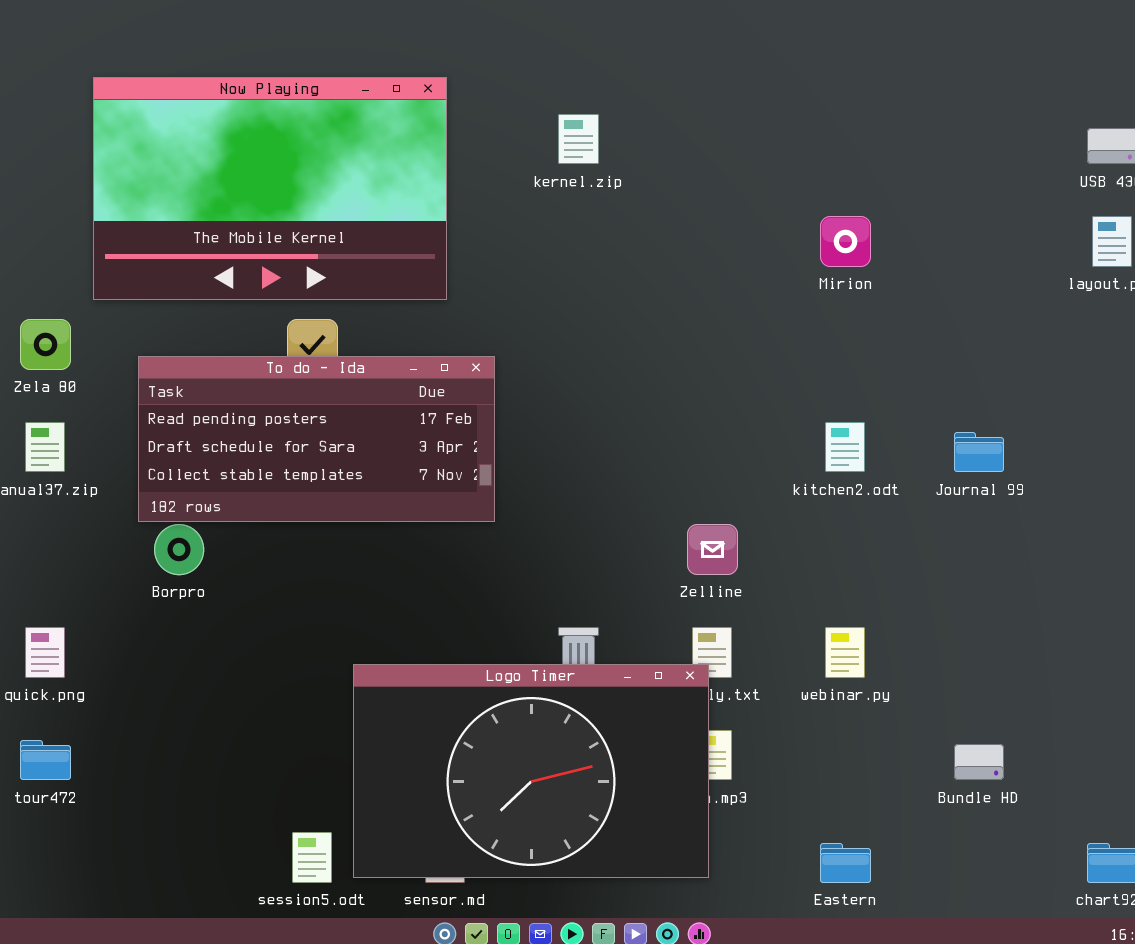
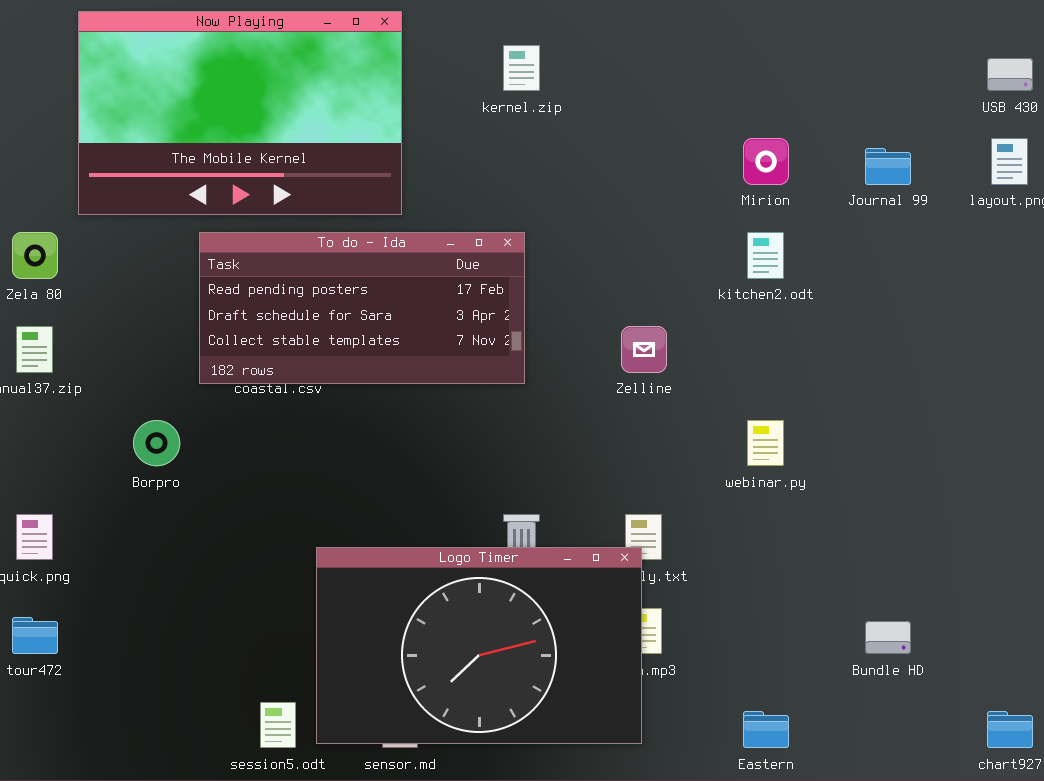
To do - Ida: [138,356,495,522] -> [199,232,525,384], moved
kitchen2.odt: [825,422,865,472] -> [747,232,784,279], moved
Journal 99: [954,432,1004,472] -> [865,148,911,185], moved
Zelline: [687,524,738,575] -> [621,326,667,373], moved
webinar.py: [825,627,865,678] -> [747,420,784,466], moved

